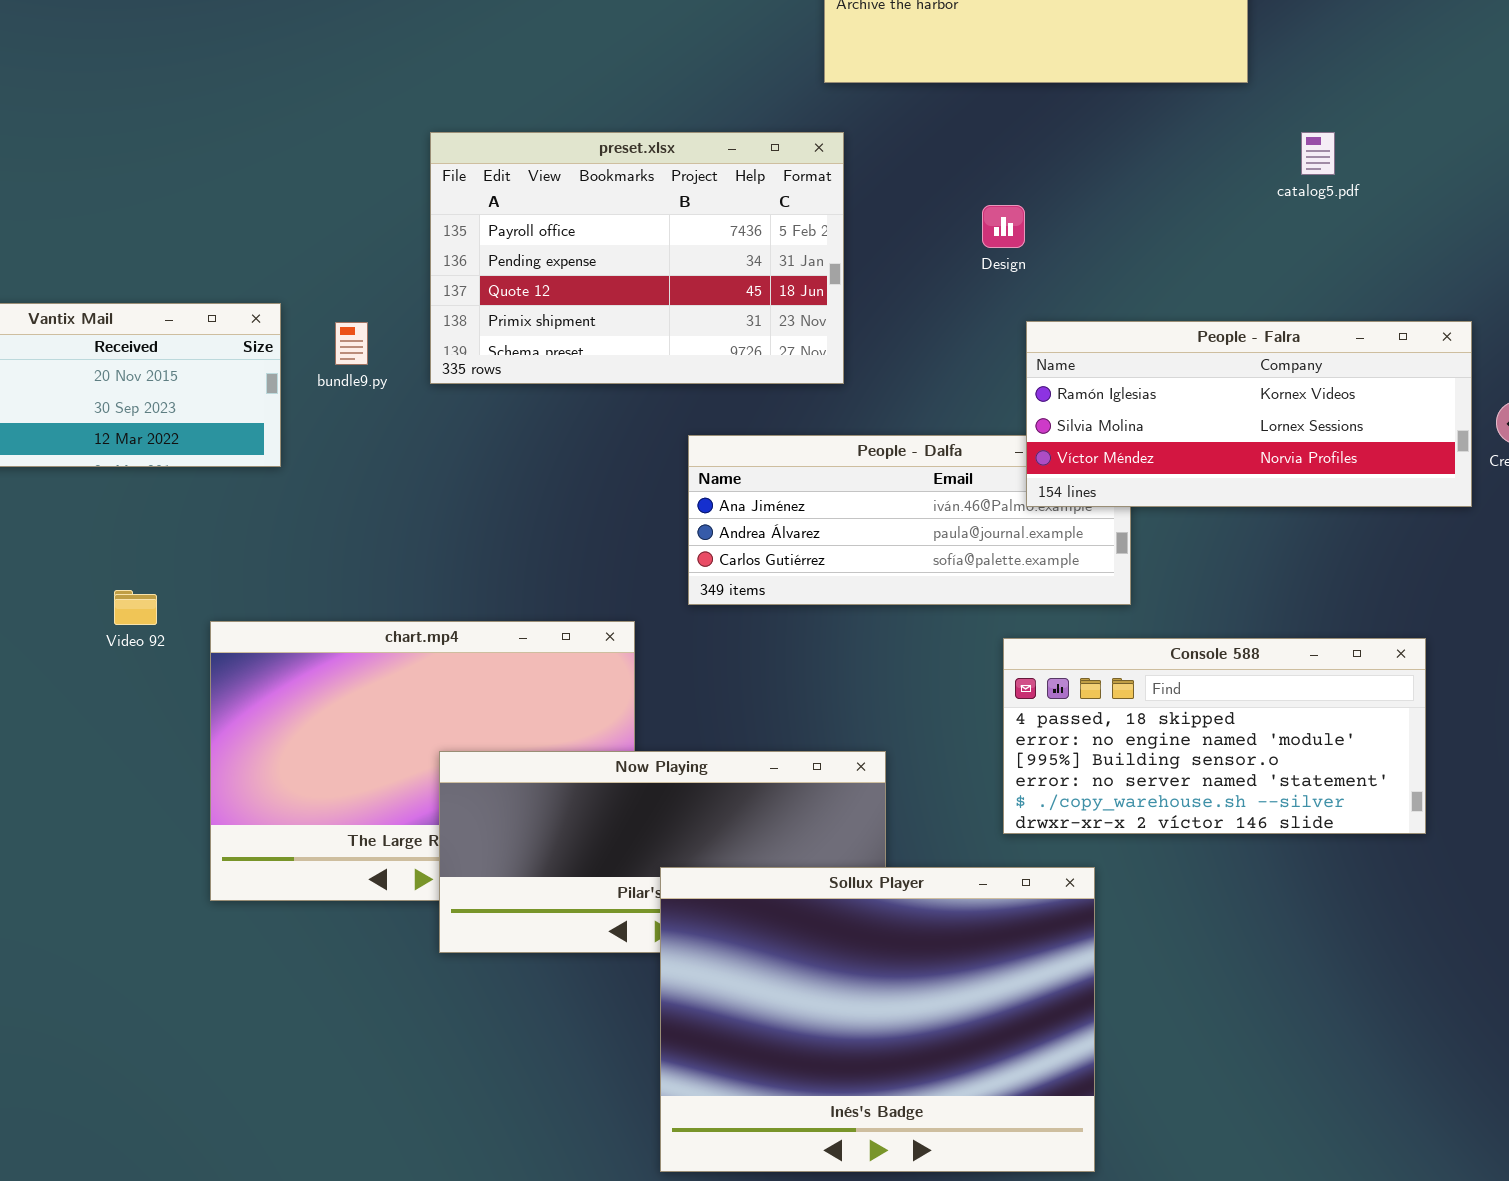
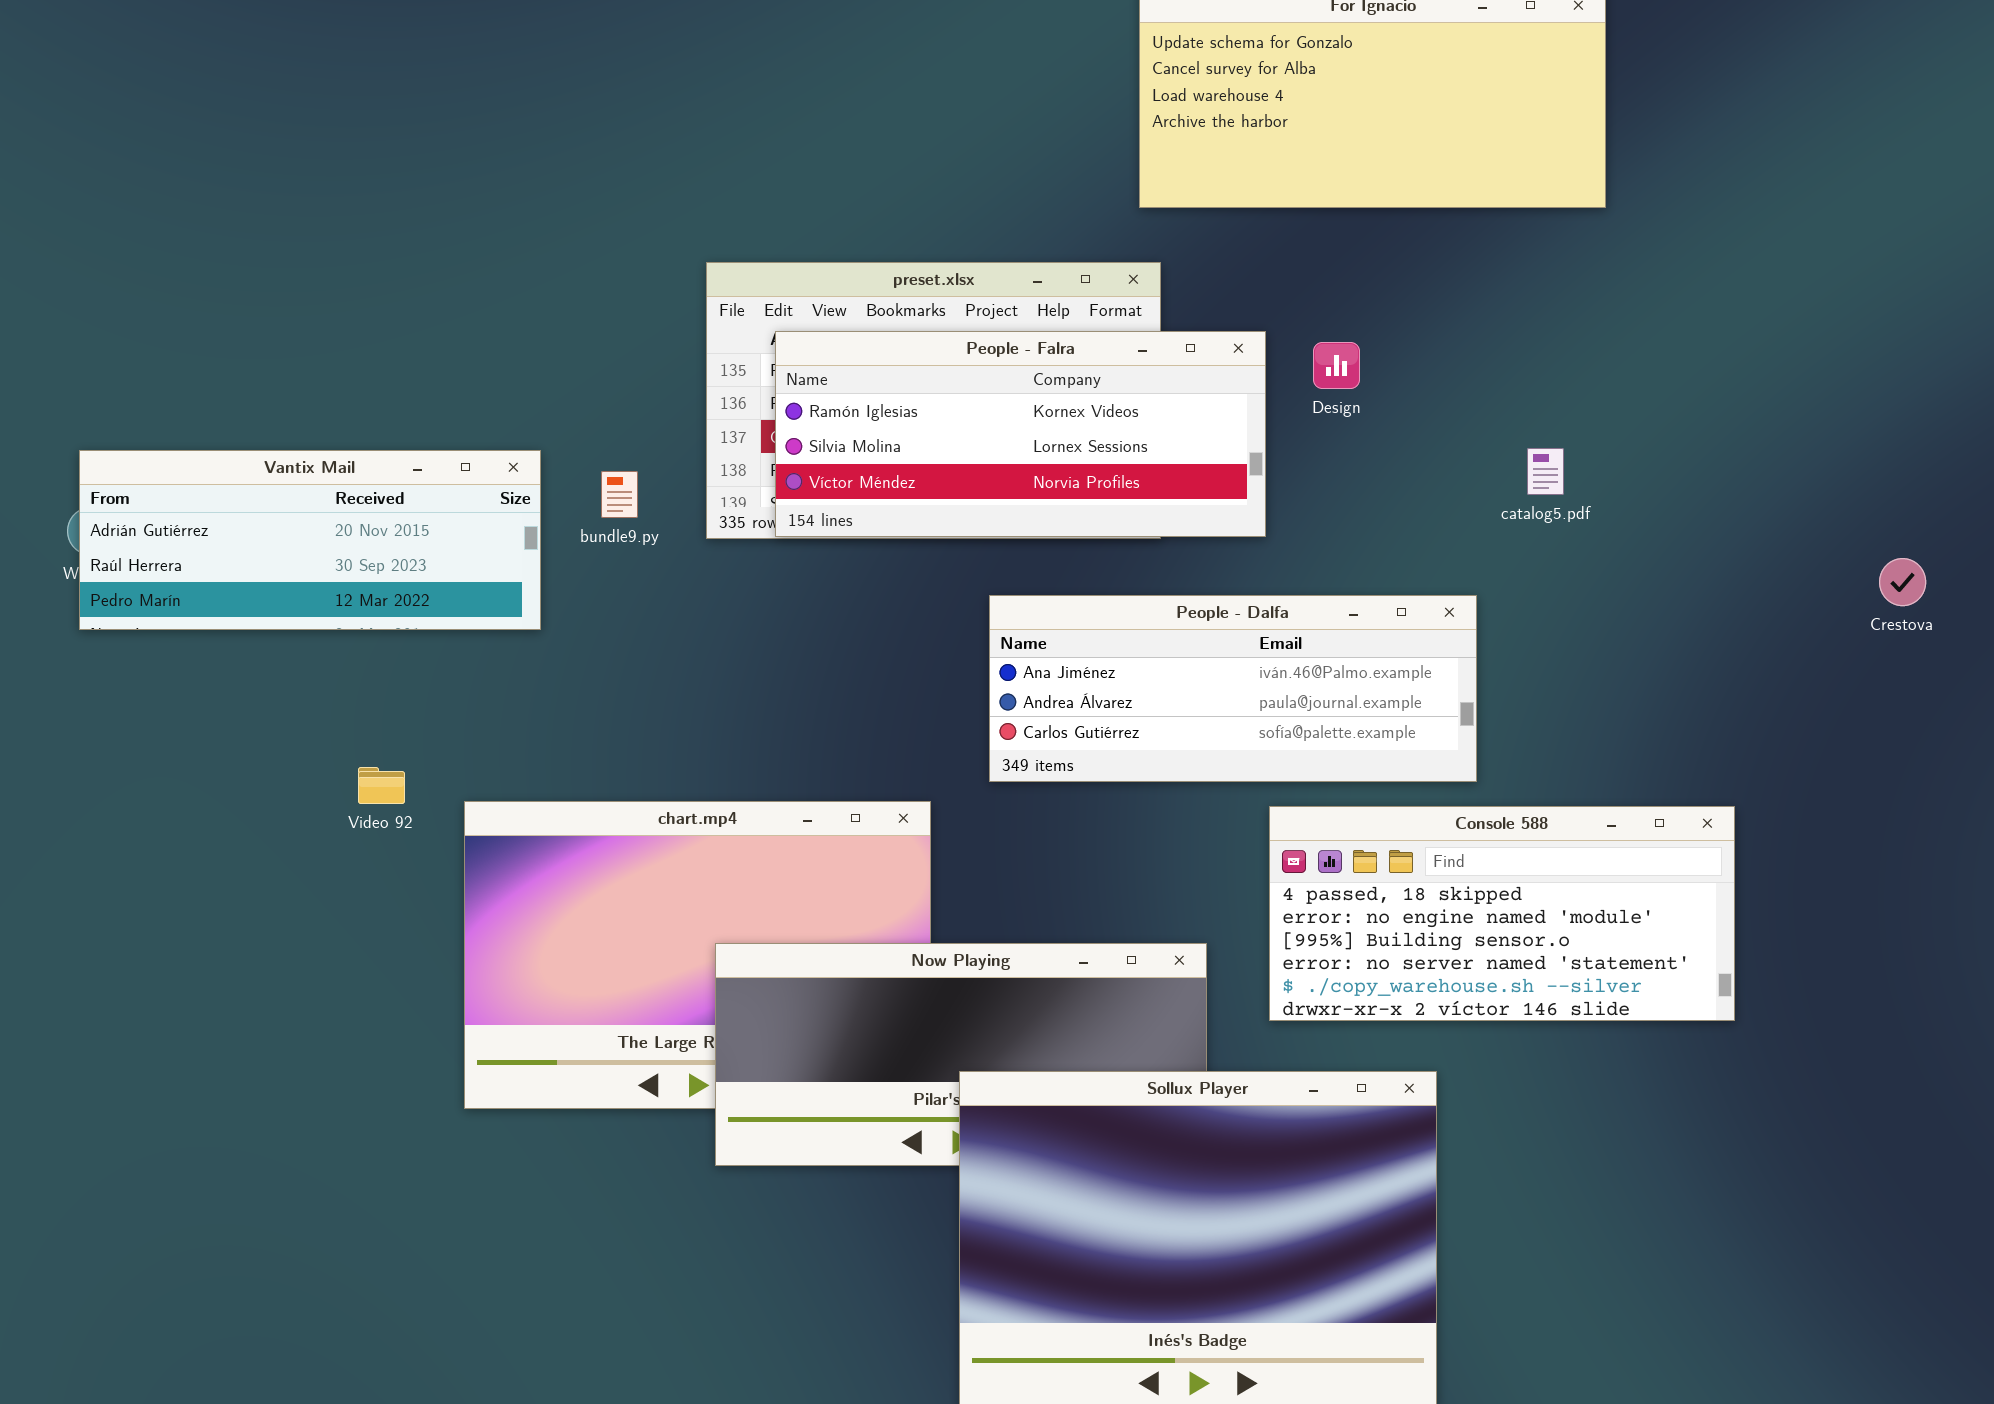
catalog5.pdf: [1301,132,1335,175] -> [1527,448,1564,495], moved
People - Falra: [1026,321,1472,507] -> [775,331,1266,537], moved
Console 588: [1003,638,1426,834] -> [1269,806,1735,1021], moved

